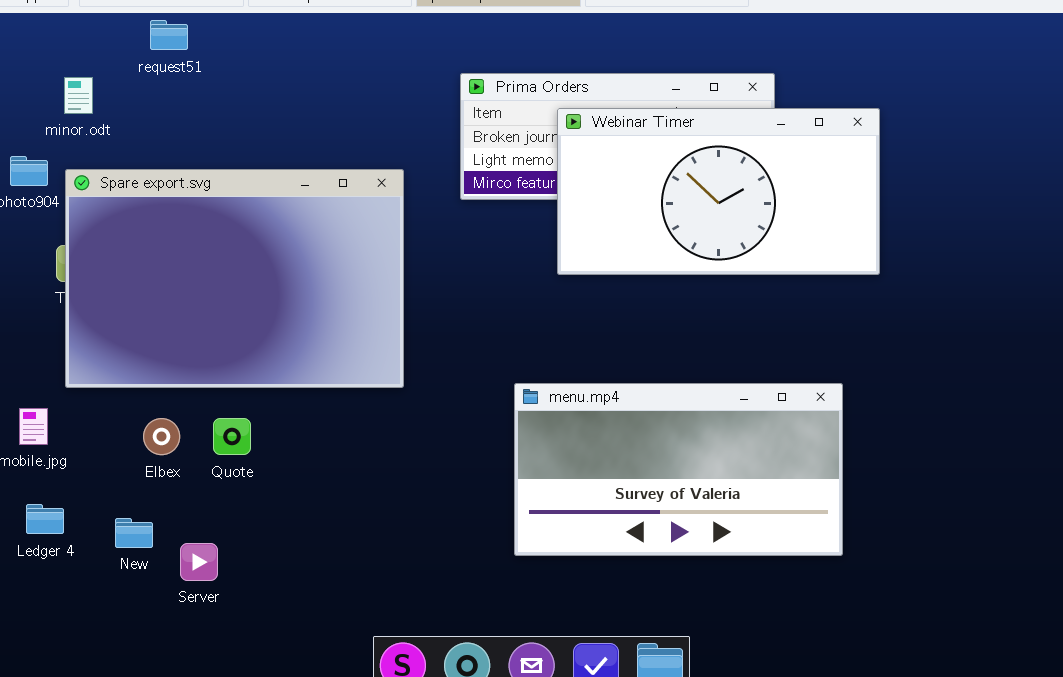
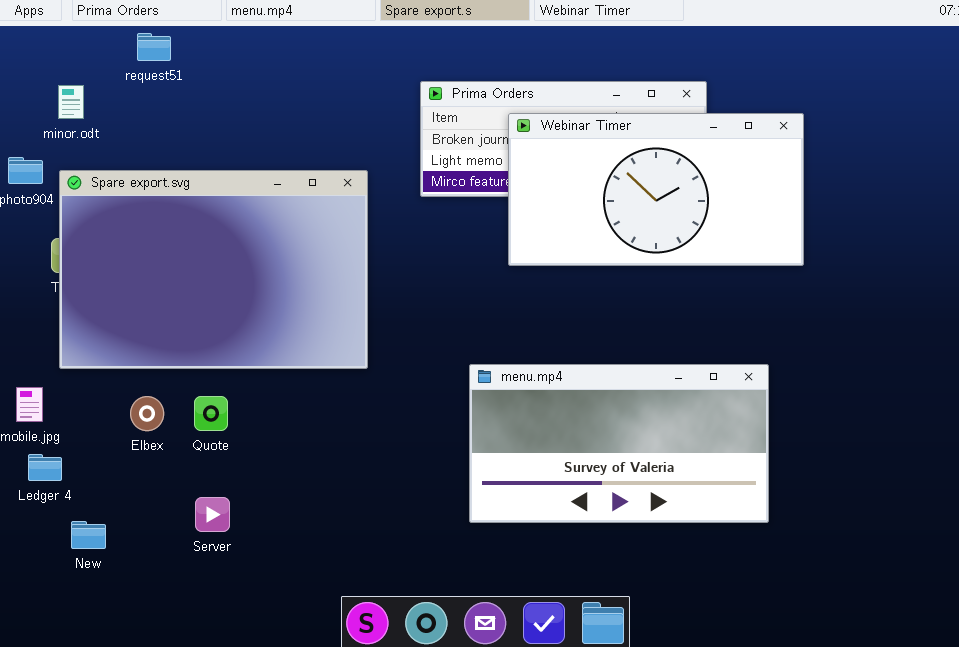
Ledger 4: [26,504,64,534] -> [28,454,62,481], moved
New: [115,518,153,548] -> [71,521,106,549], moved
Server: [180,543,218,581] -> [195,497,230,532], moved

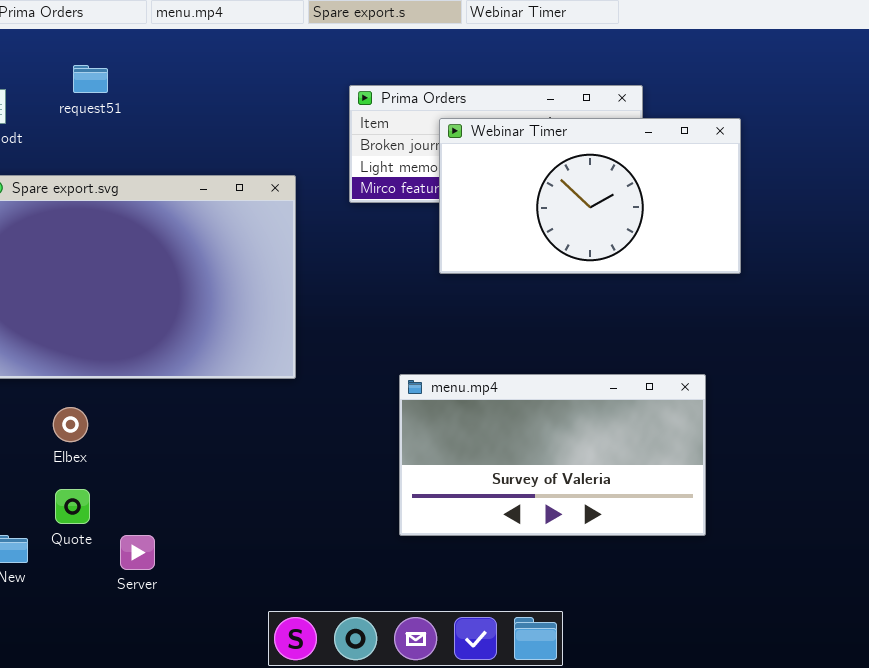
request51: [137,33,171,61] -> [73,65,108,93], moved
Quote: [194,396,228,431] -> [55,489,90,524], moved
Server: [195,497,230,532] -> [120,535,155,570], moved

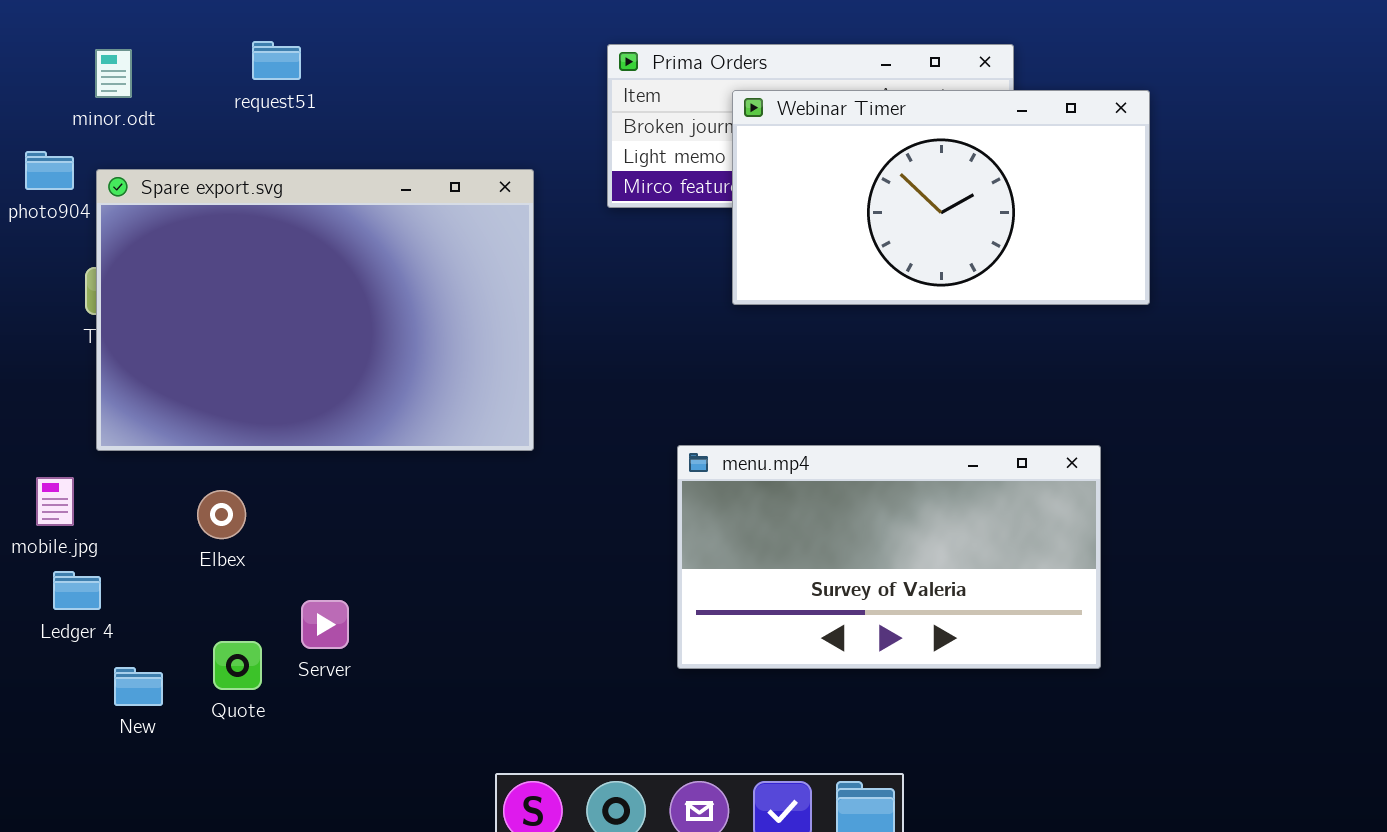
request51: [73,65,108,93] -> [252,41,301,80], moved
Quote: [55,489,90,524] -> [213,641,262,690], moved
Server: [120,535,155,570] -> [301,600,349,649], moved

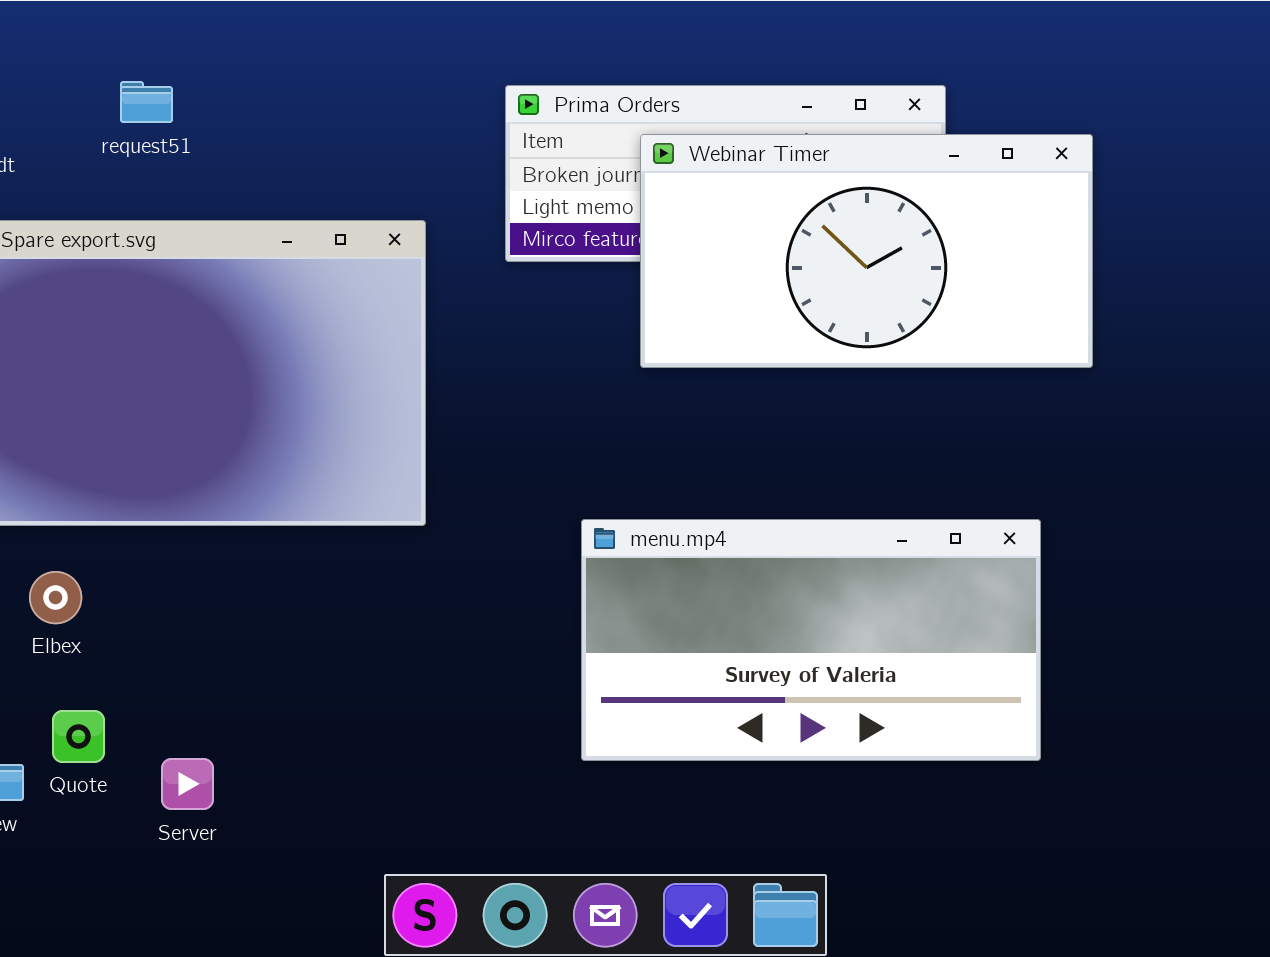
Elbex: [197,490,246,539] -> [29,571,82,624], moved
Server: [301,600,349,649] -> [161,758,214,810], moved
Quote: [213,641,262,690] -> [52,710,105,763], moved

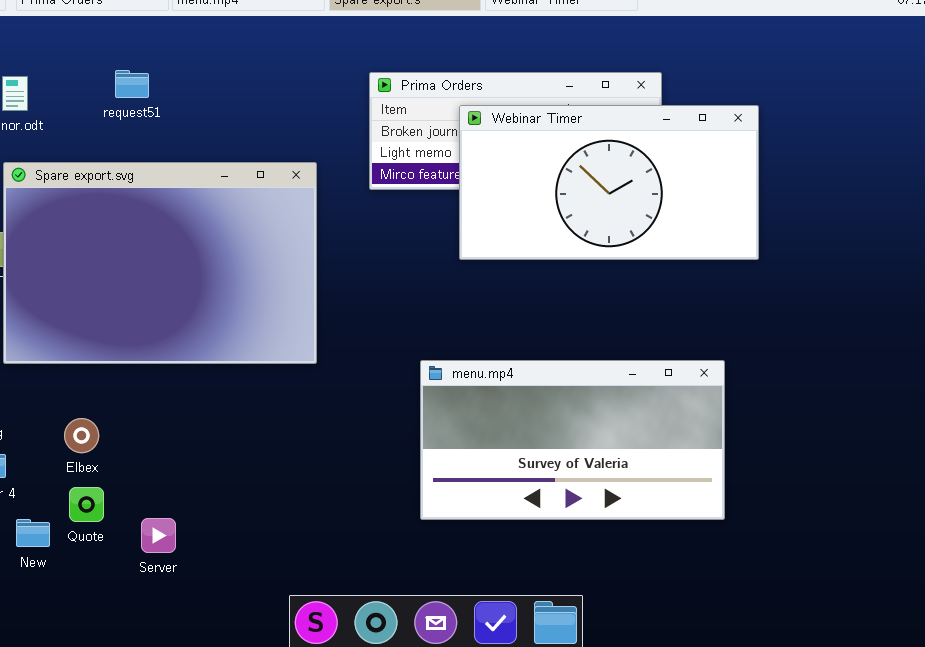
Elbex: [29,571,82,624] -> [64,418,99,453], moved

